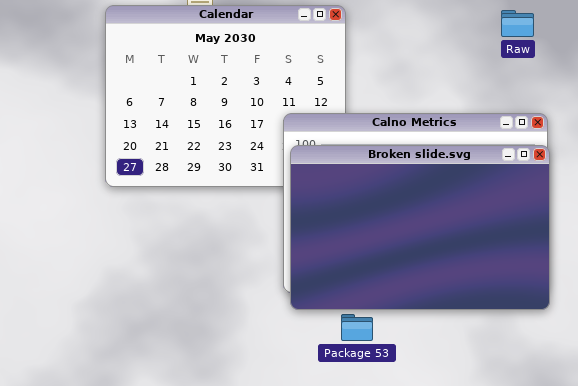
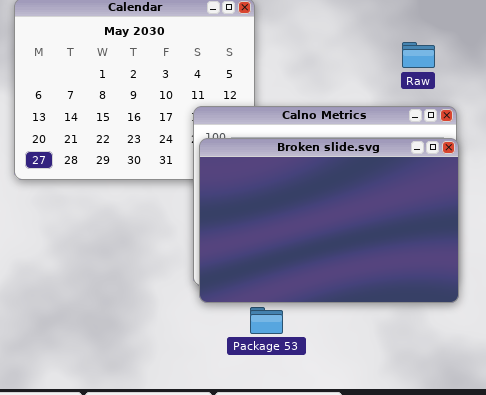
Raw: [501,10,534,37] -> [402,42,435,68], moved

